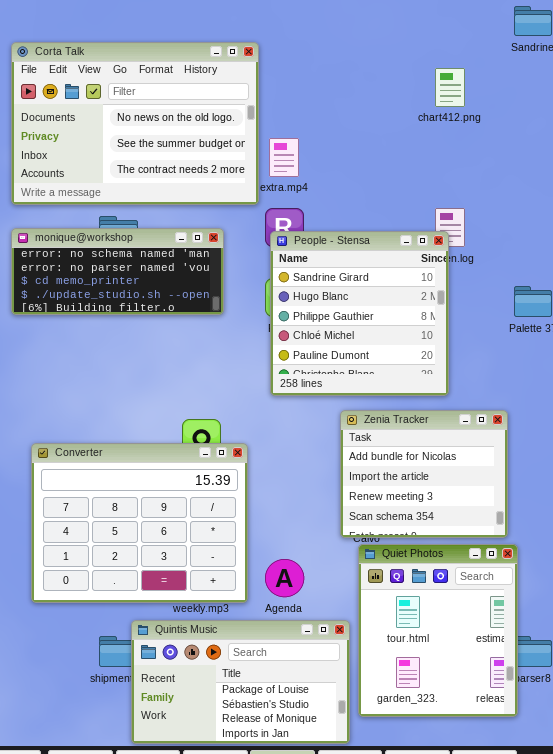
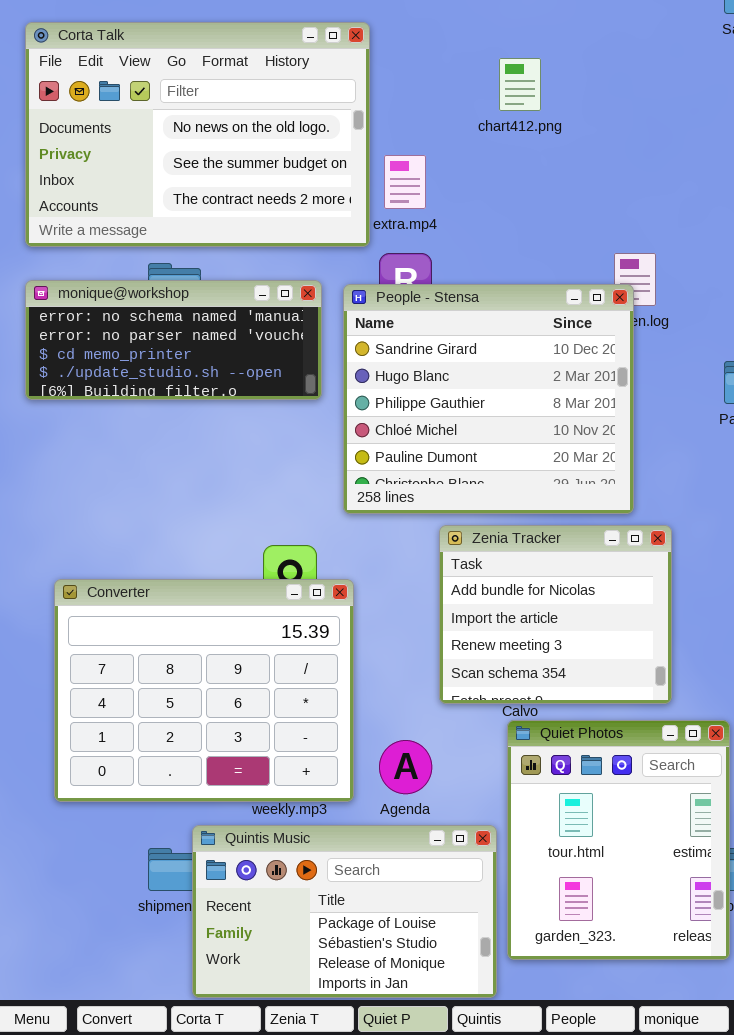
chart412.png: [435,68,465,107] -> [499,58,541,111], moved
People - Stensa: [270,231,449,396] -> [343,284,634,514], resized
Zenia Tracker: [340,410,508,538] -> [439,525,672,704], moved

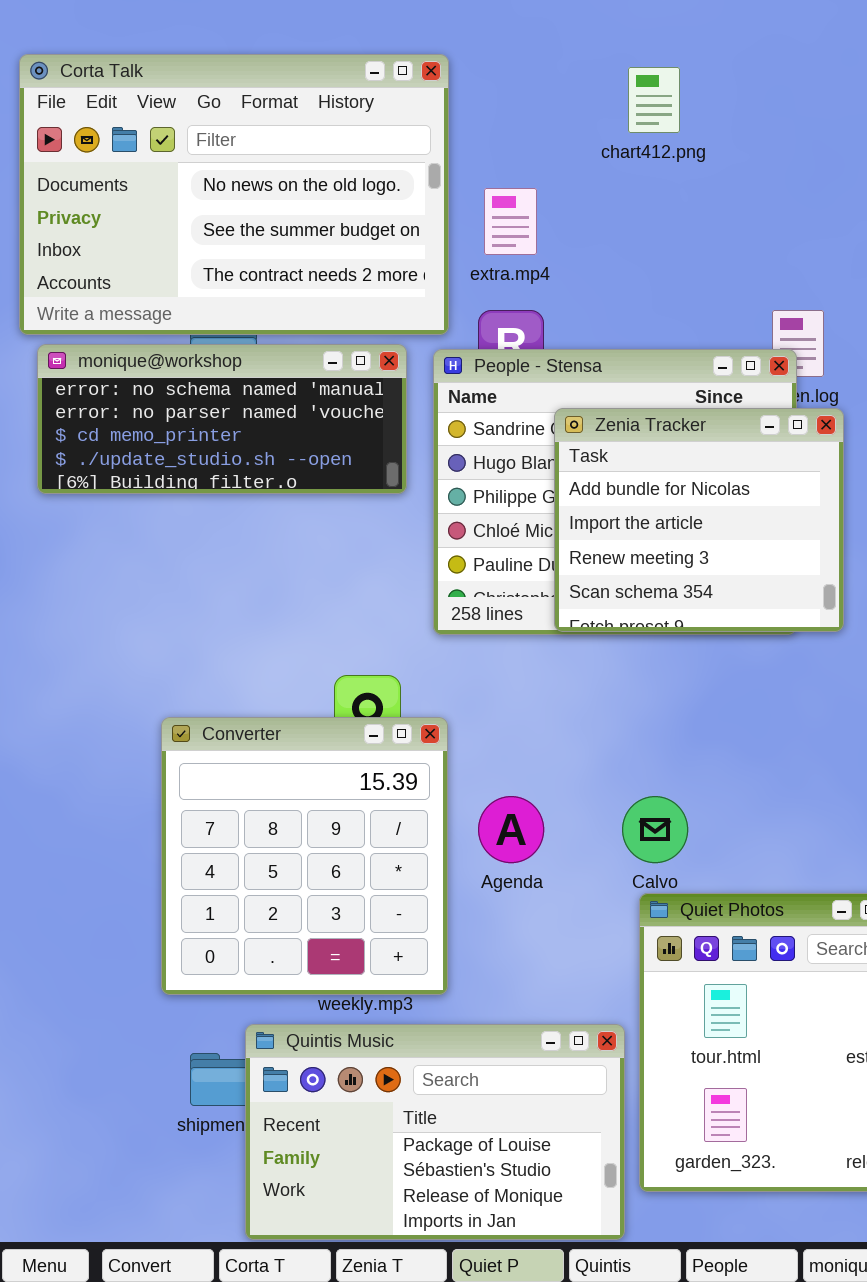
Corta Talk: [25,22,370,247] -> [19,54,449,335], moved
Zenia Tracker: [439,525,672,704] -> [554,408,844,632], moved
Converter: [54,579,354,802] -> [161,717,448,995], resized
Agenda: [379,740,432,794] -> [478,796,544,863], moved

